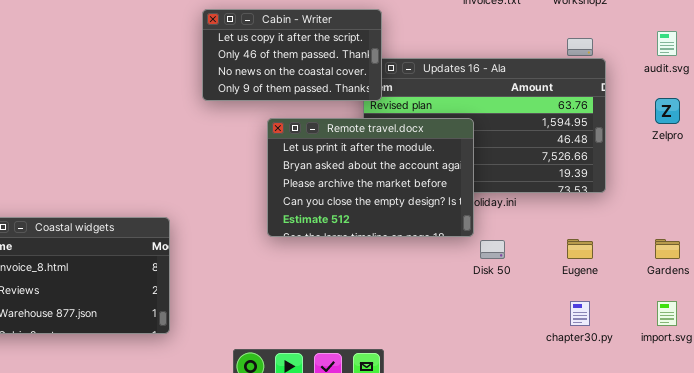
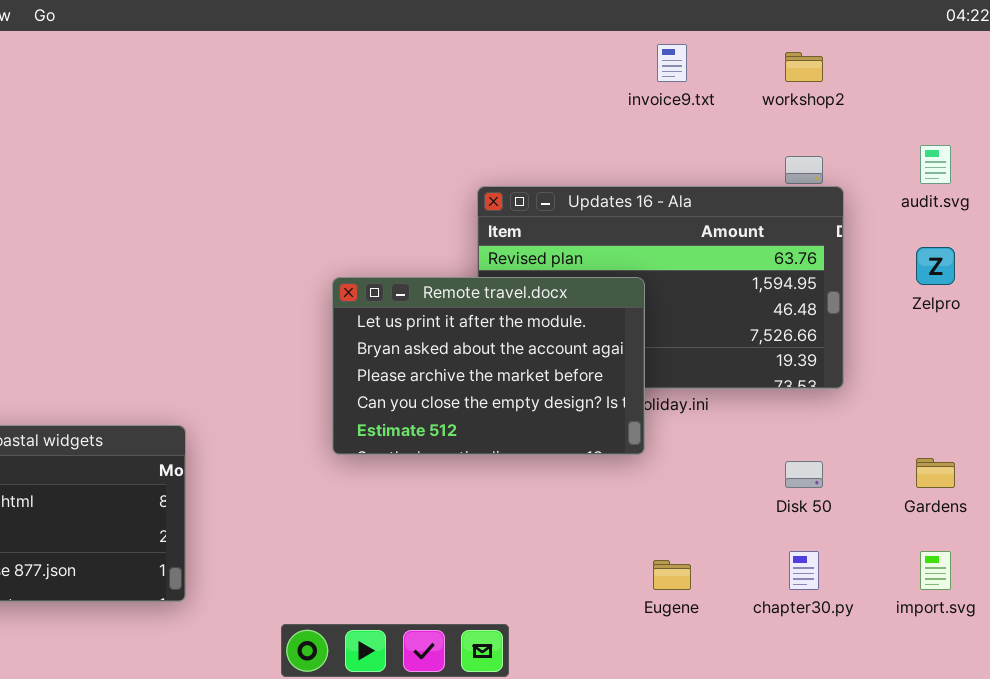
Cabin - Writer: [202,9,382,101] -> none, closed
Eugene: [567,239,593,259] -> [653,560,691,590], moved
Disk 50: [480,240,505,259] -> [785,461,823,488], moved

